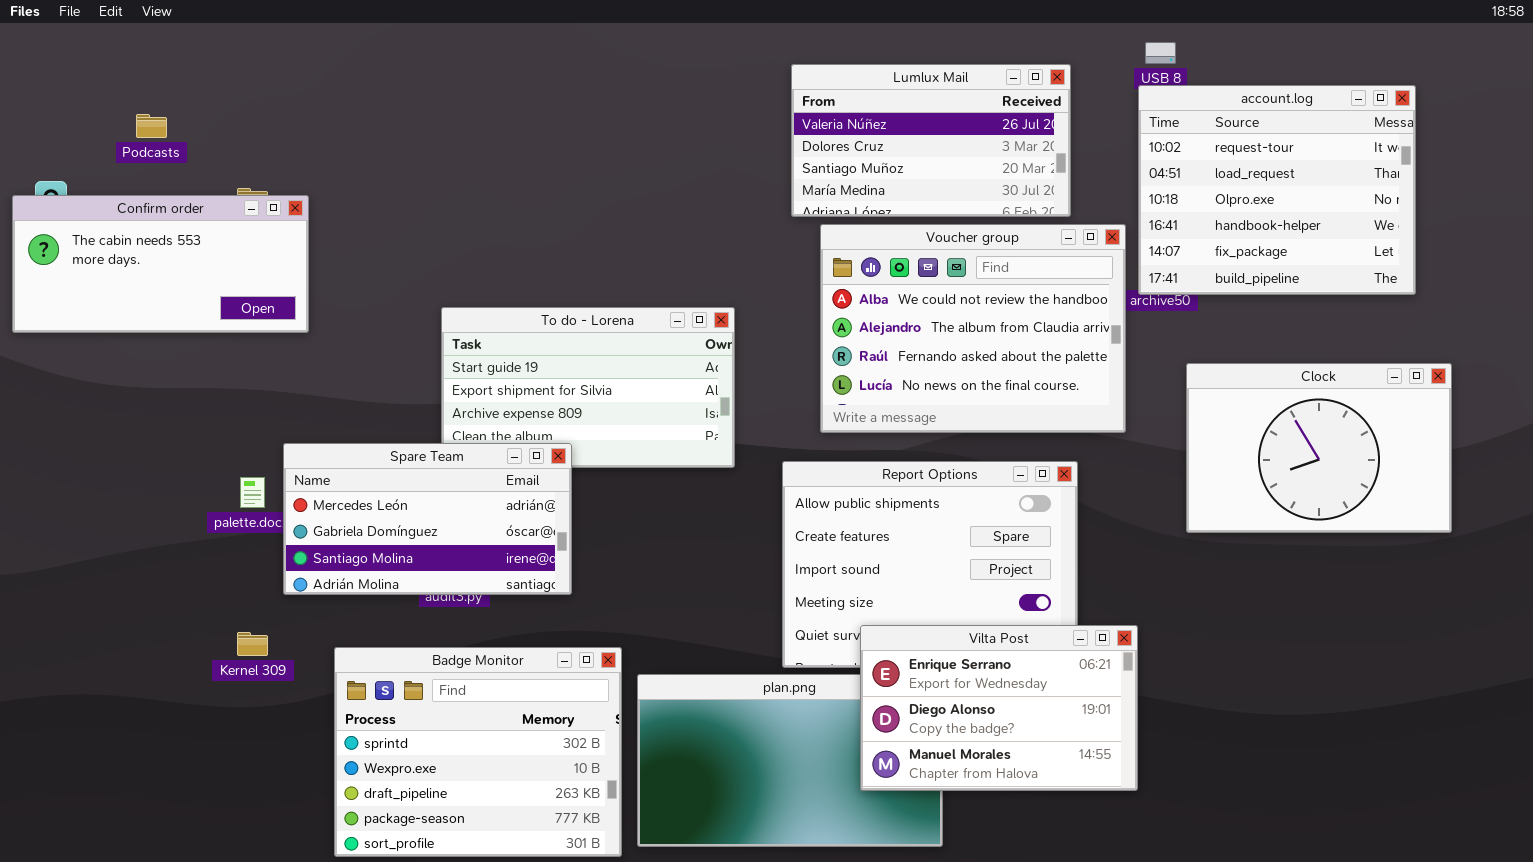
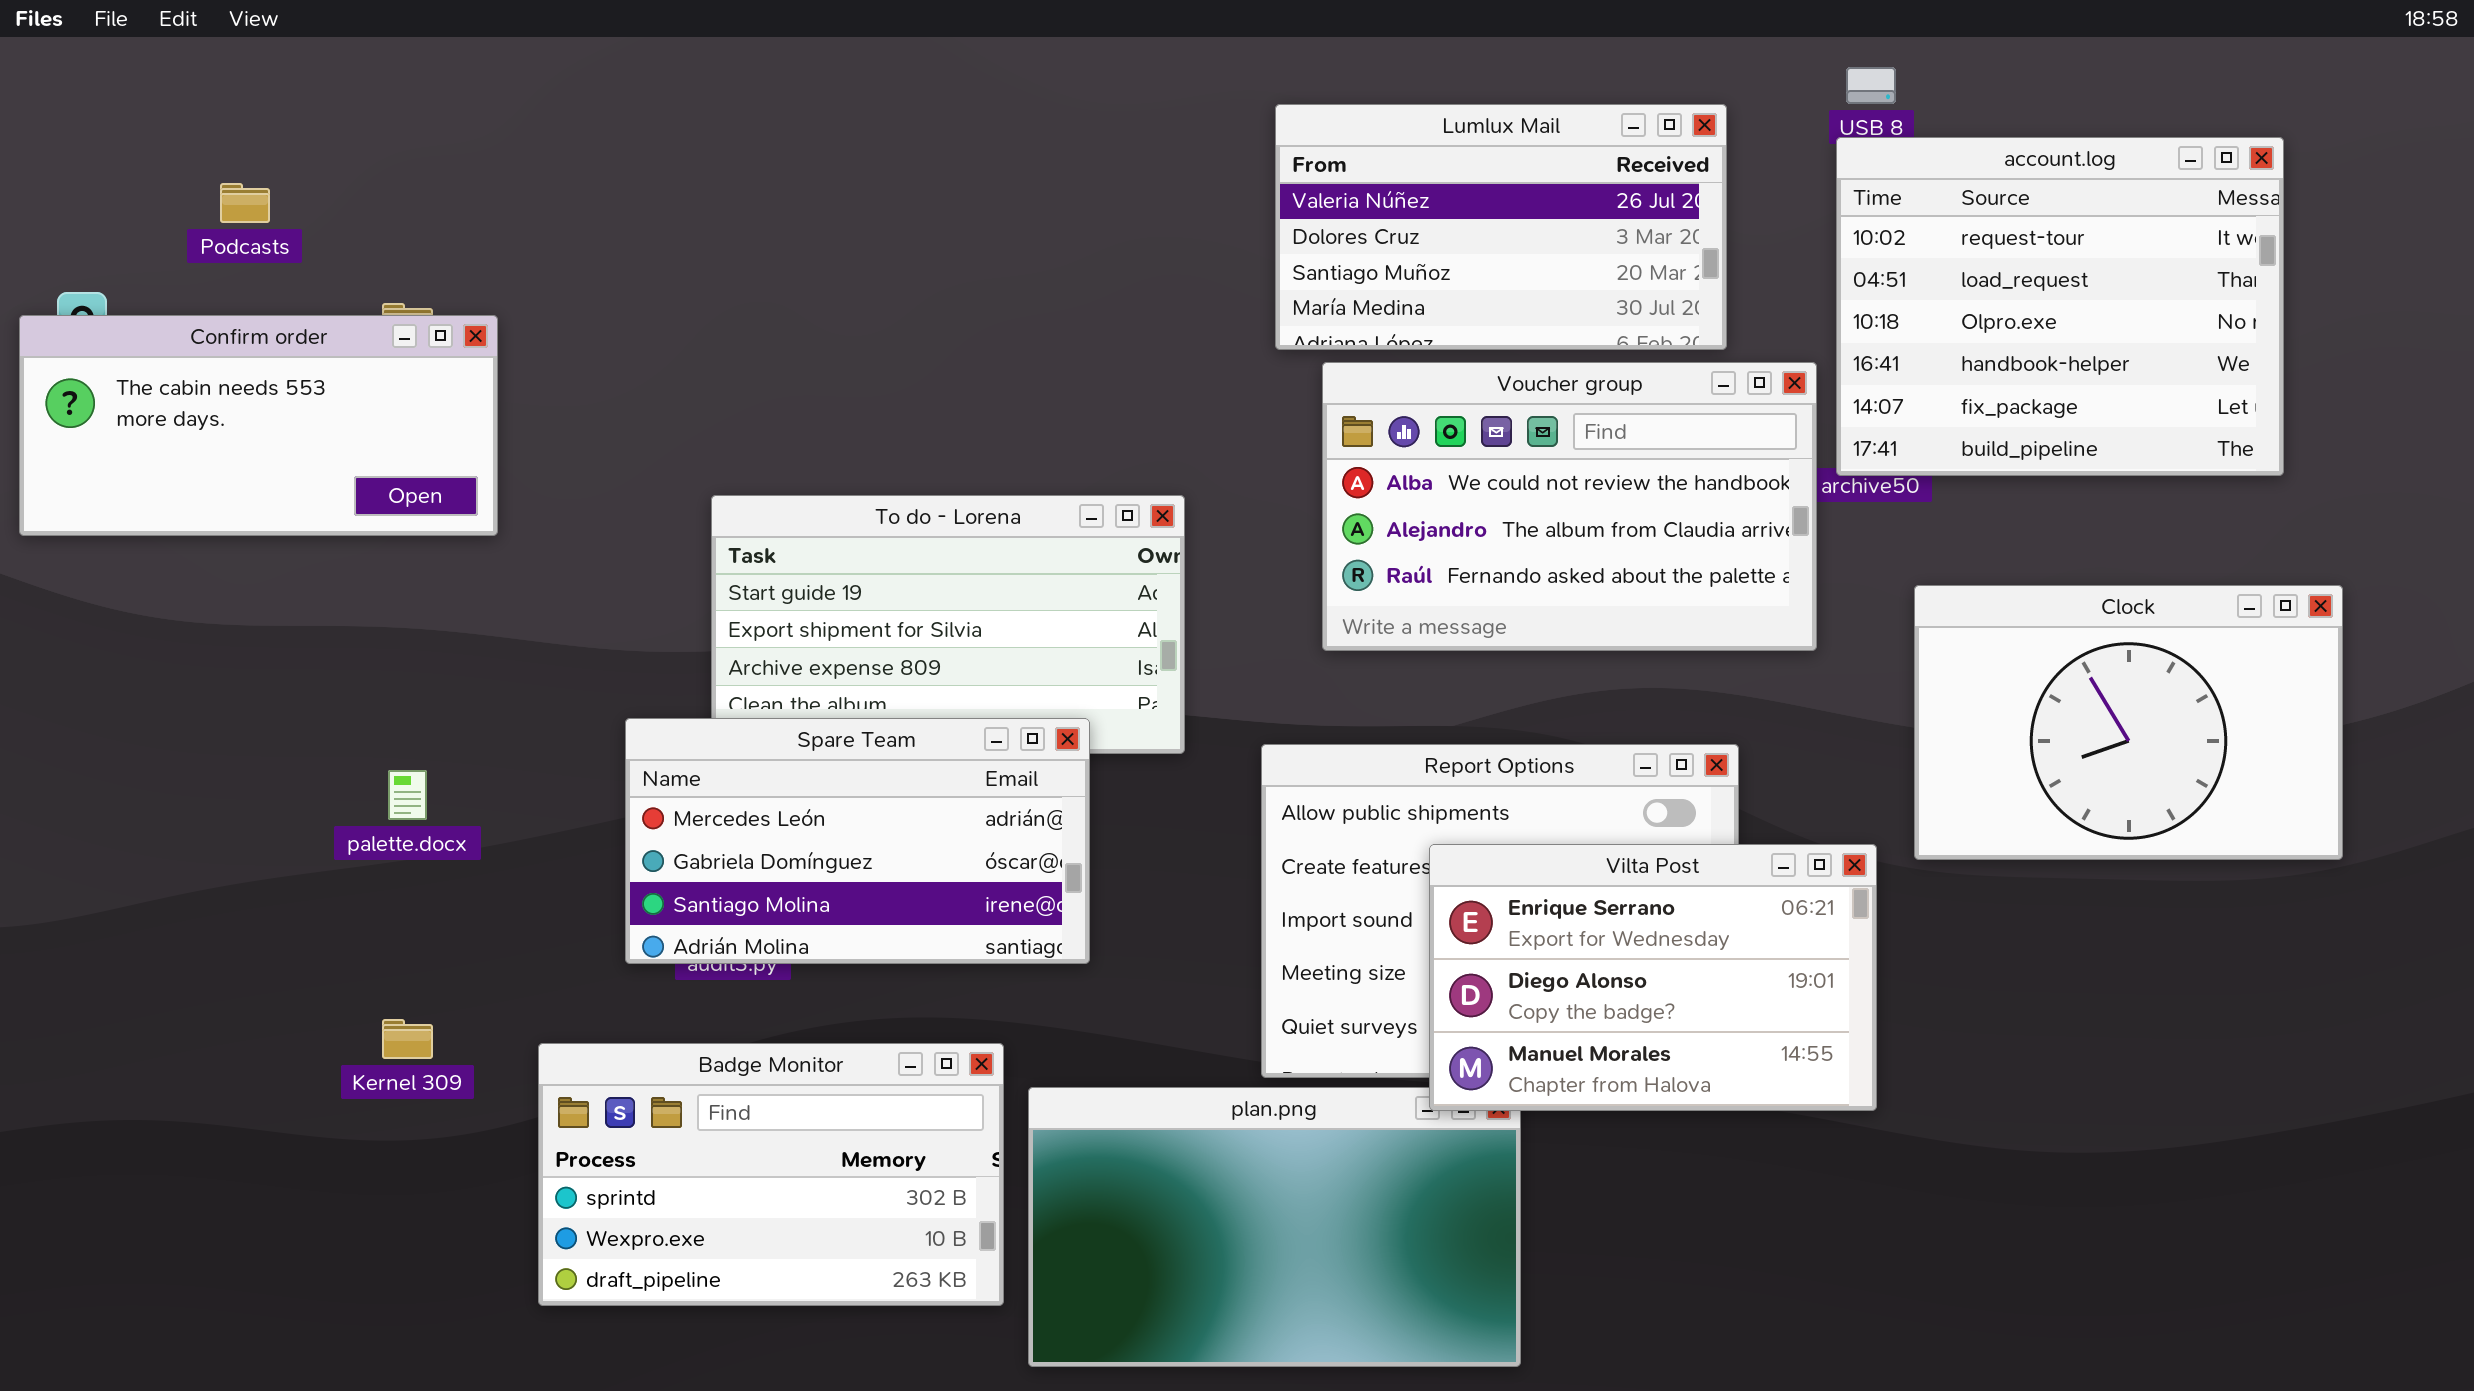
Voucher group: [820,224,1126,433] -> [1322,362,1817,651], resized
Spare Team: [283,443,572,595] -> [625,718,1090,964], moved
Vilta Post: [860,625,1138,791] -> [1429,844,1877,1111], moved
Badge Monitor: [334,647,622,857] -> [538,1043,1004,1306], resized

